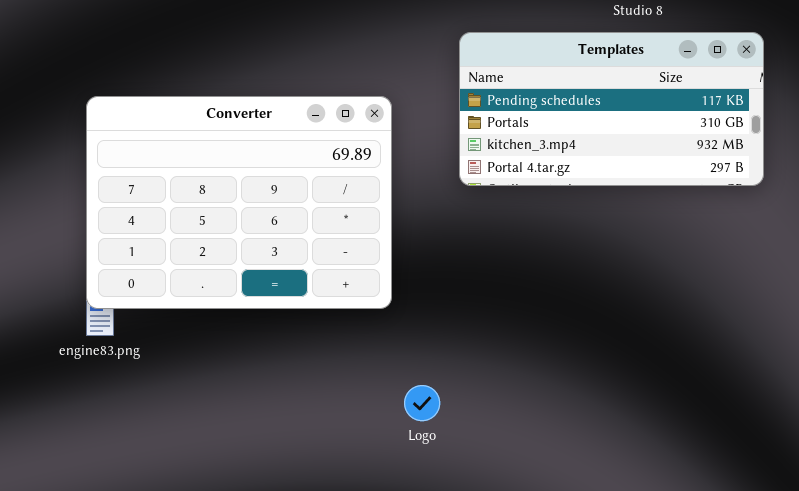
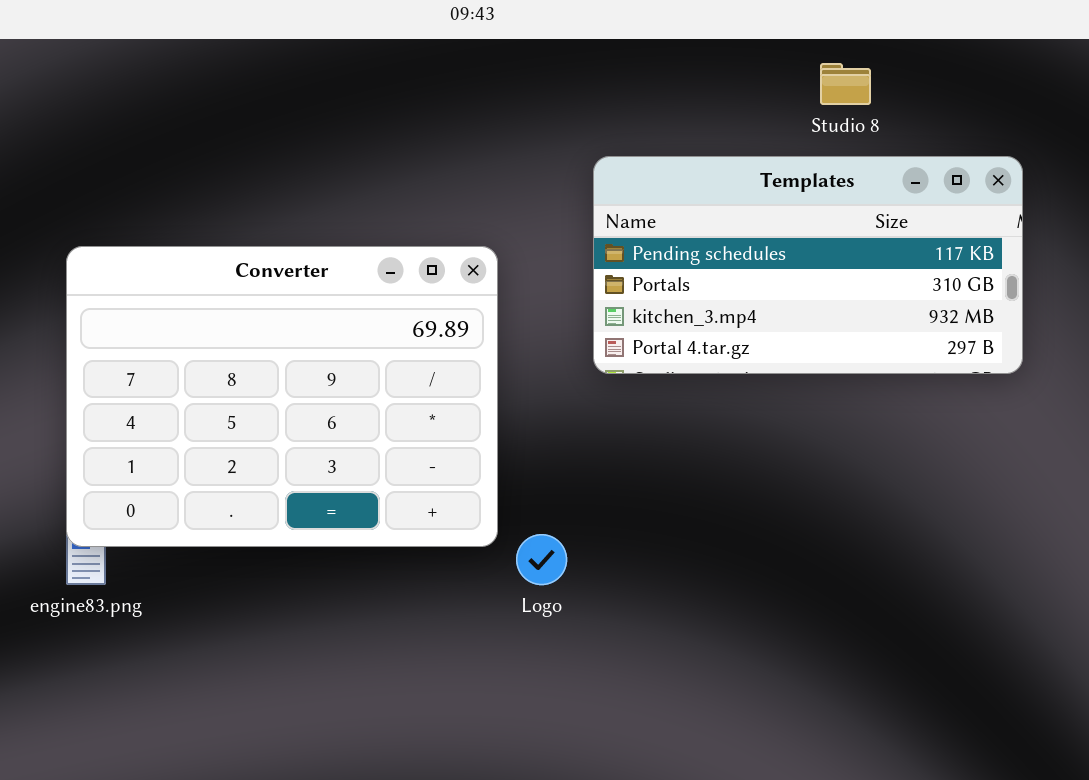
Logo: [404,385,440,421] -> [516,534,567,585], moved

